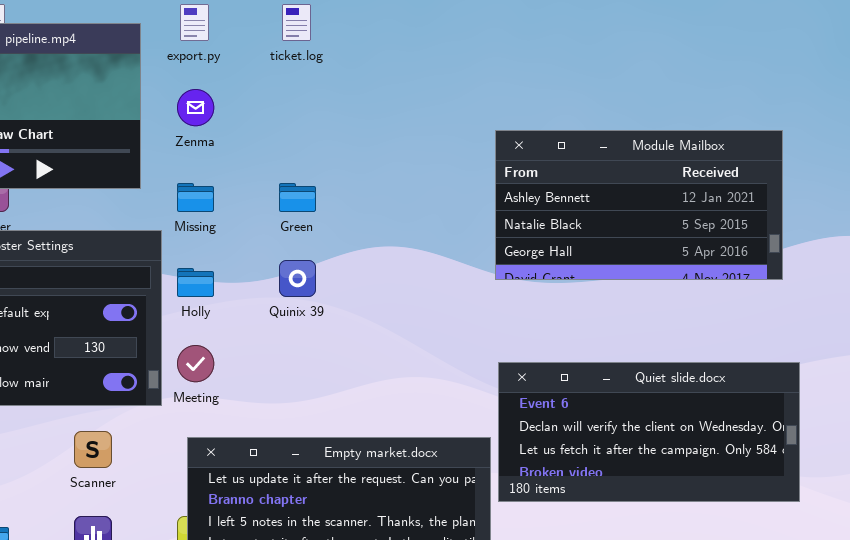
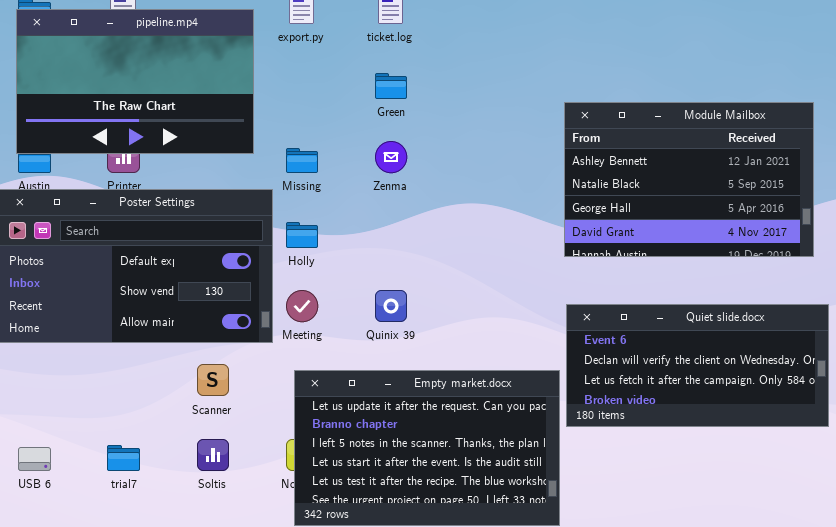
Zenma: [177,89,214,126] -> [375,141,407,173], moved
Module Mailbox: [495,130,783,280] -> [564,102,814,257], resized
Green: [279,183,316,212] -> [375,73,407,99], moved
Quinix 39: [279,260,316,297] -> [375,290,407,322], moved

